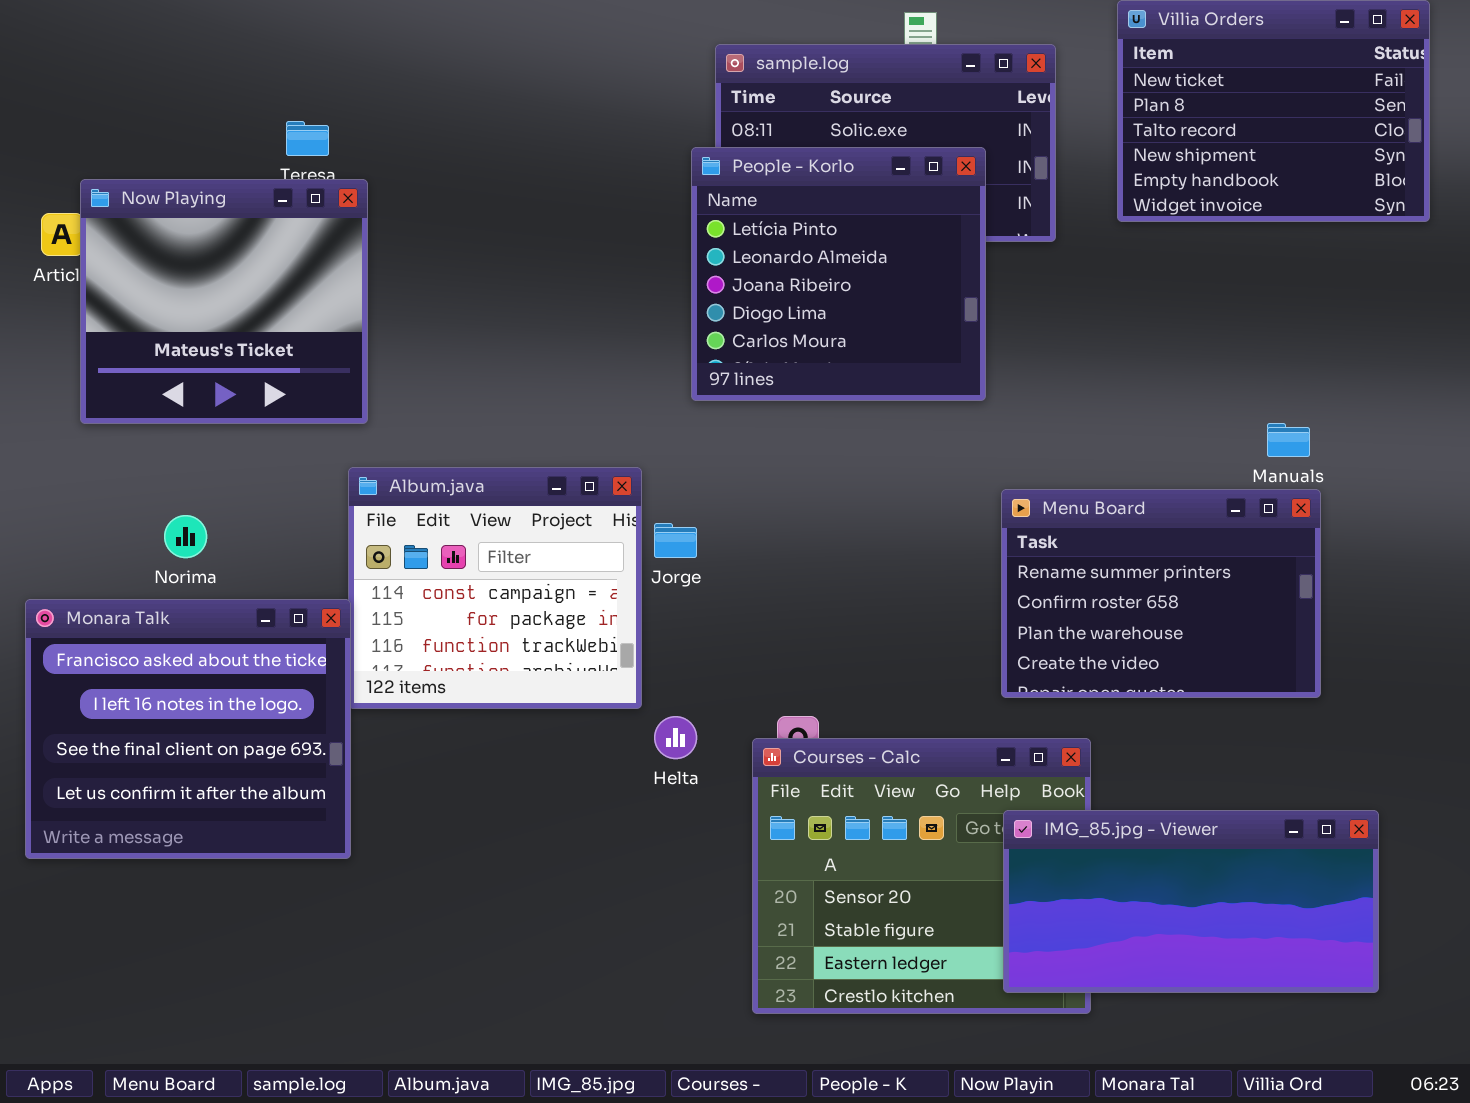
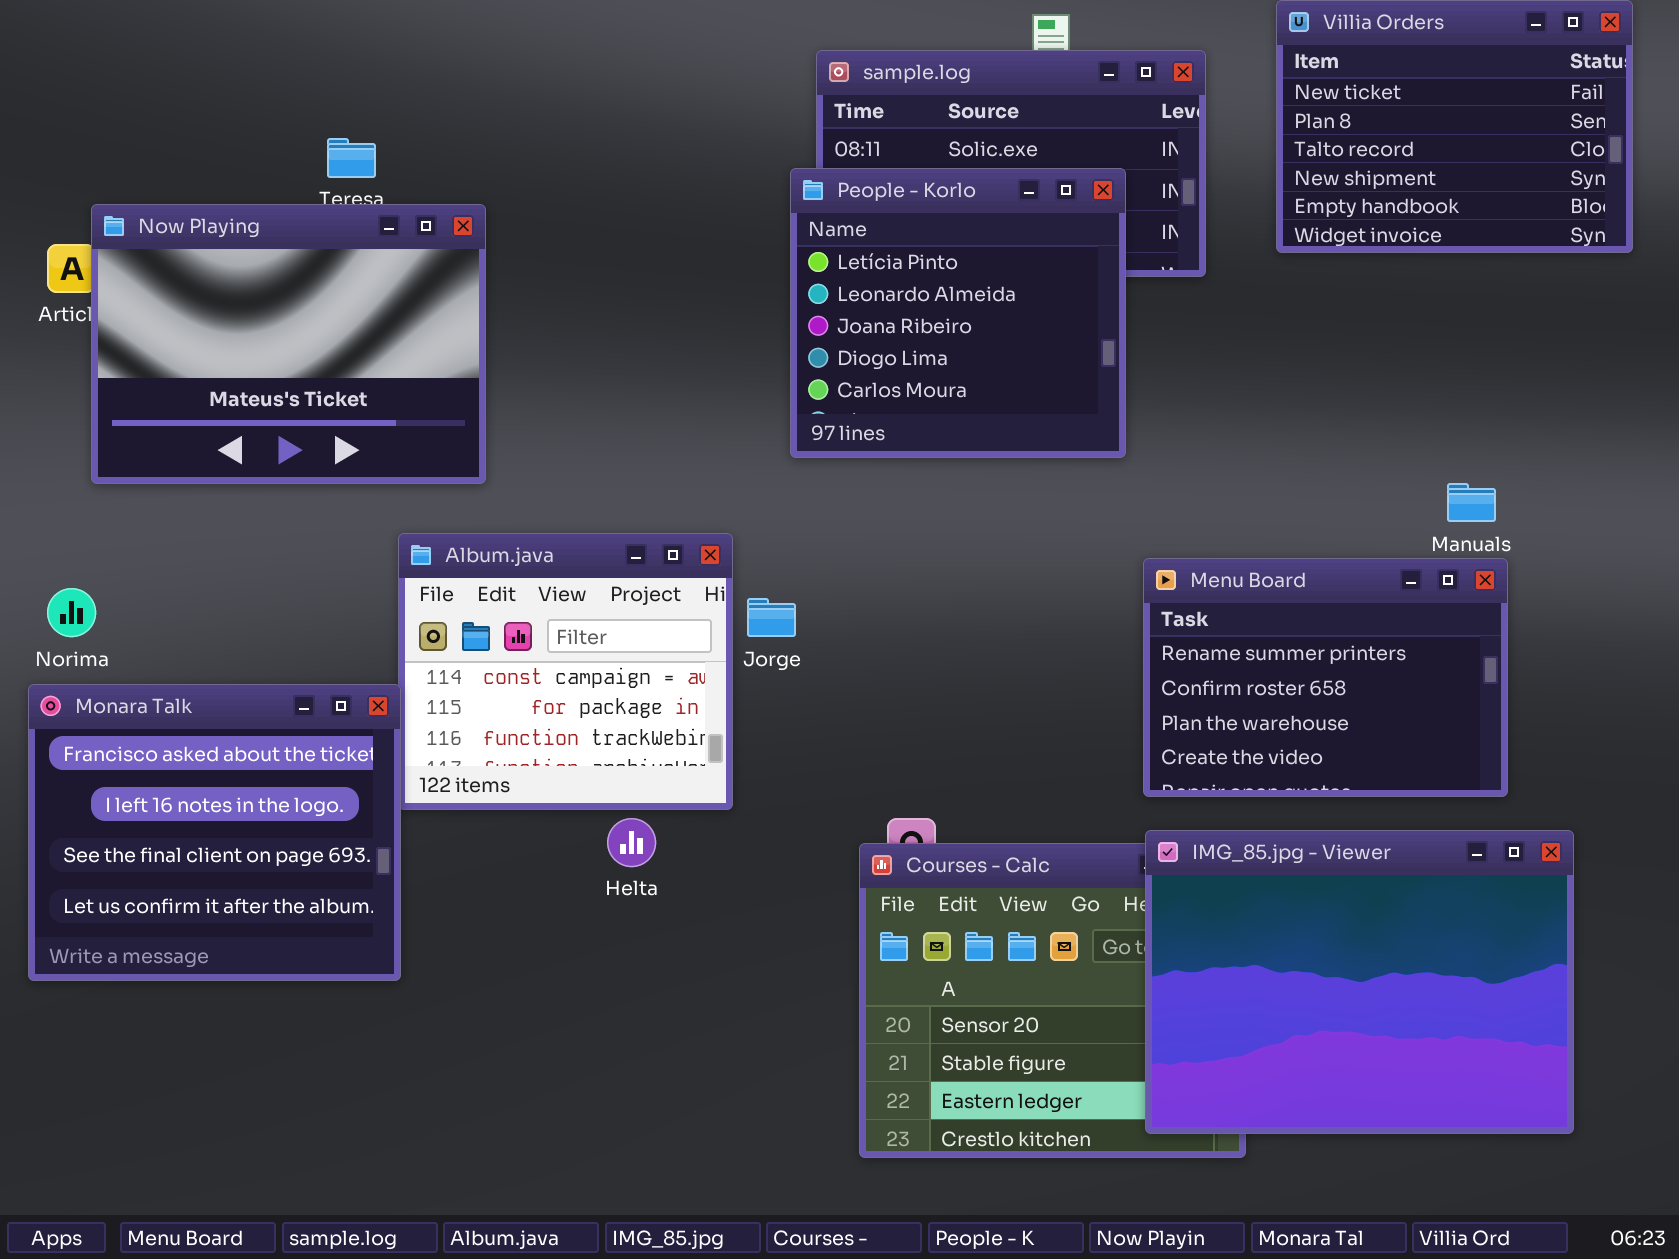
Now Playing: [80,179,368,424] -> [91,204,486,484], resized
Norima: [164,515,207,558] -> [47,588,96,637], moved
Helta: [654,716,697,759] -> [607,818,656,867], moved
IMG_85.jpg - Viewer: [1003,810,1379,993] -> [1145,830,1574,1134], resized

